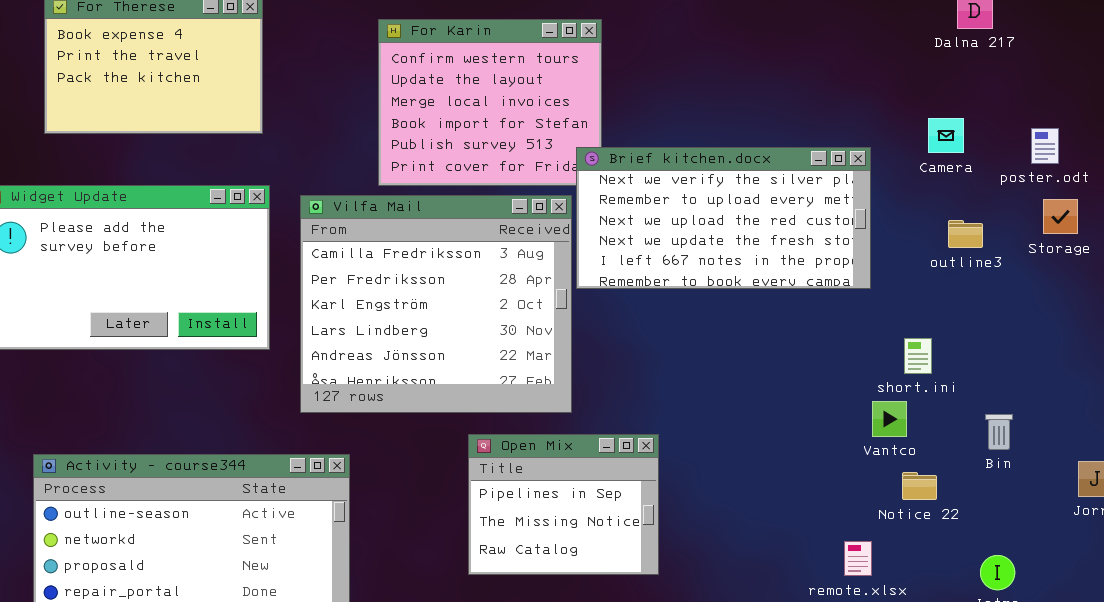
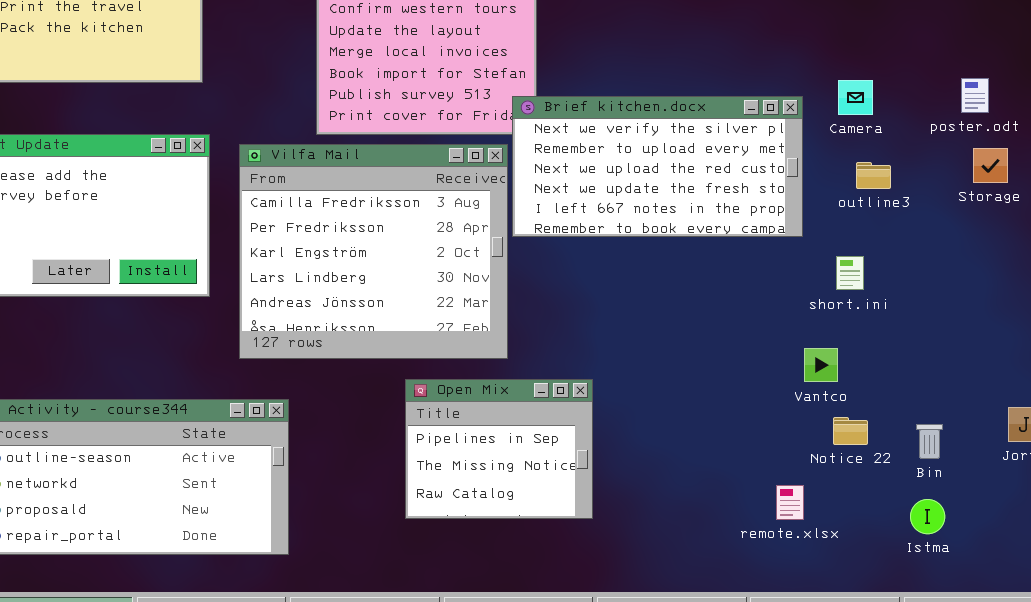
Camera: [928,118,964,153] -> [838,80,873,115], moved
outline3: [948,220,983,248] -> [856,162,891,189], moved
short.ini: [904,338,932,374] -> [836,256,864,290], moved
Bin: [985,414,1013,450] -> [916,424,943,459], moved

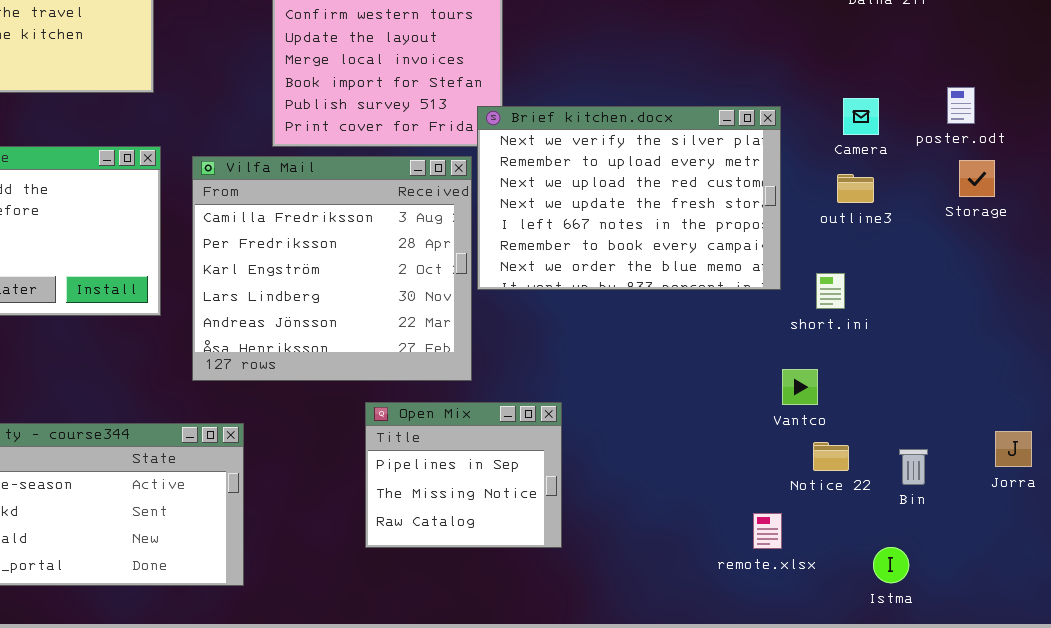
Camera: [838,80,873,115] -> [843,98,879,135], moved
Brief kitchen.docx: [512,96,803,237] -> [477,106,781,290], resized
Istma: [910,499,945,534] -> [873,547,909,583], moved

